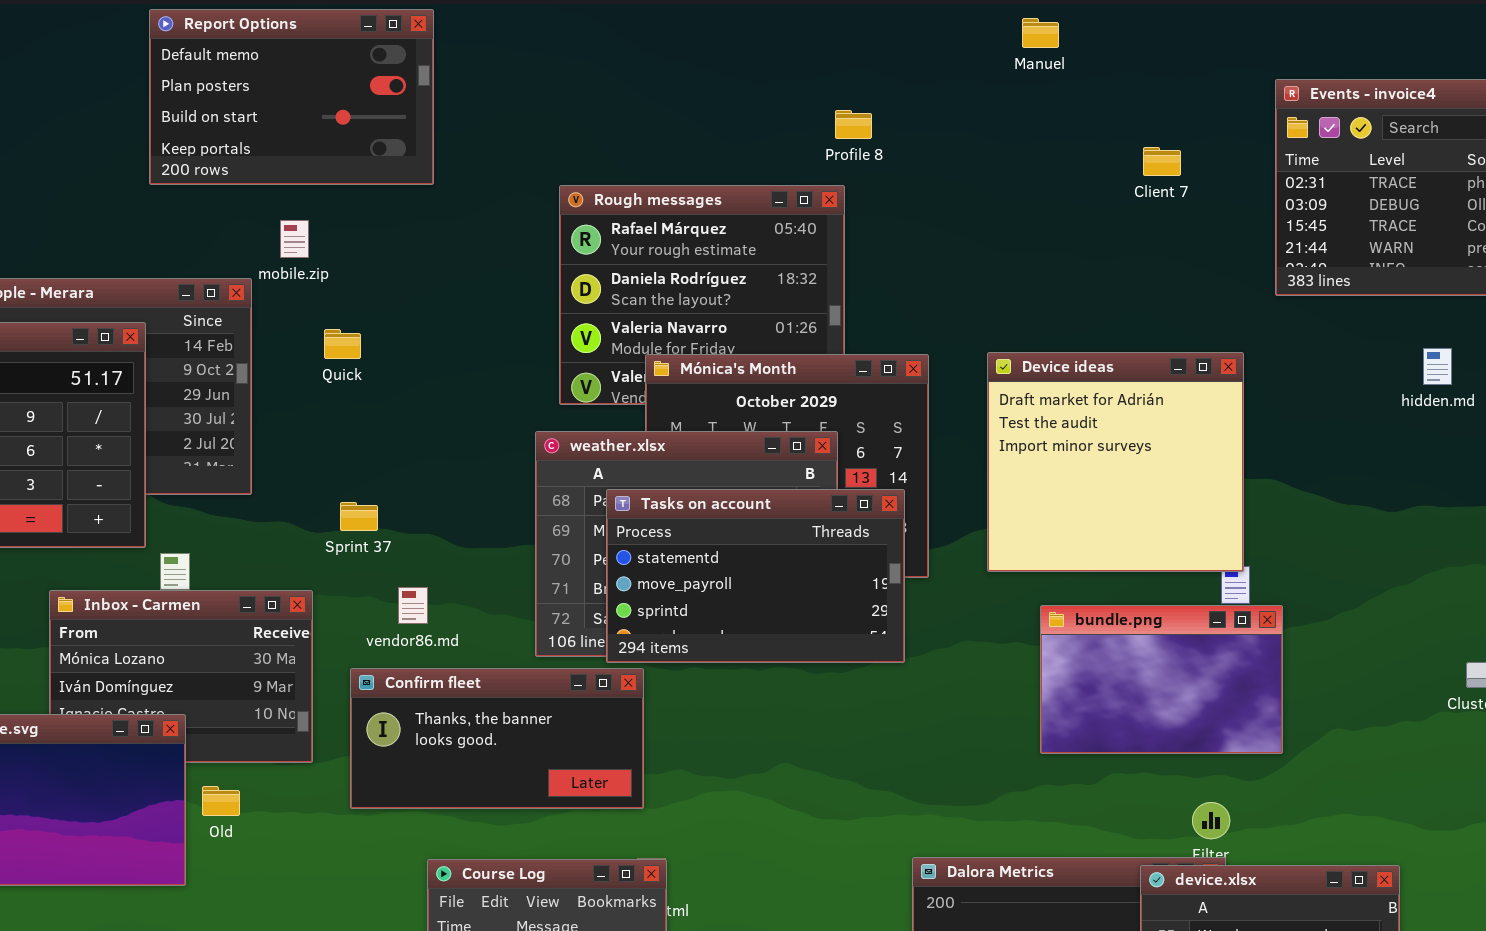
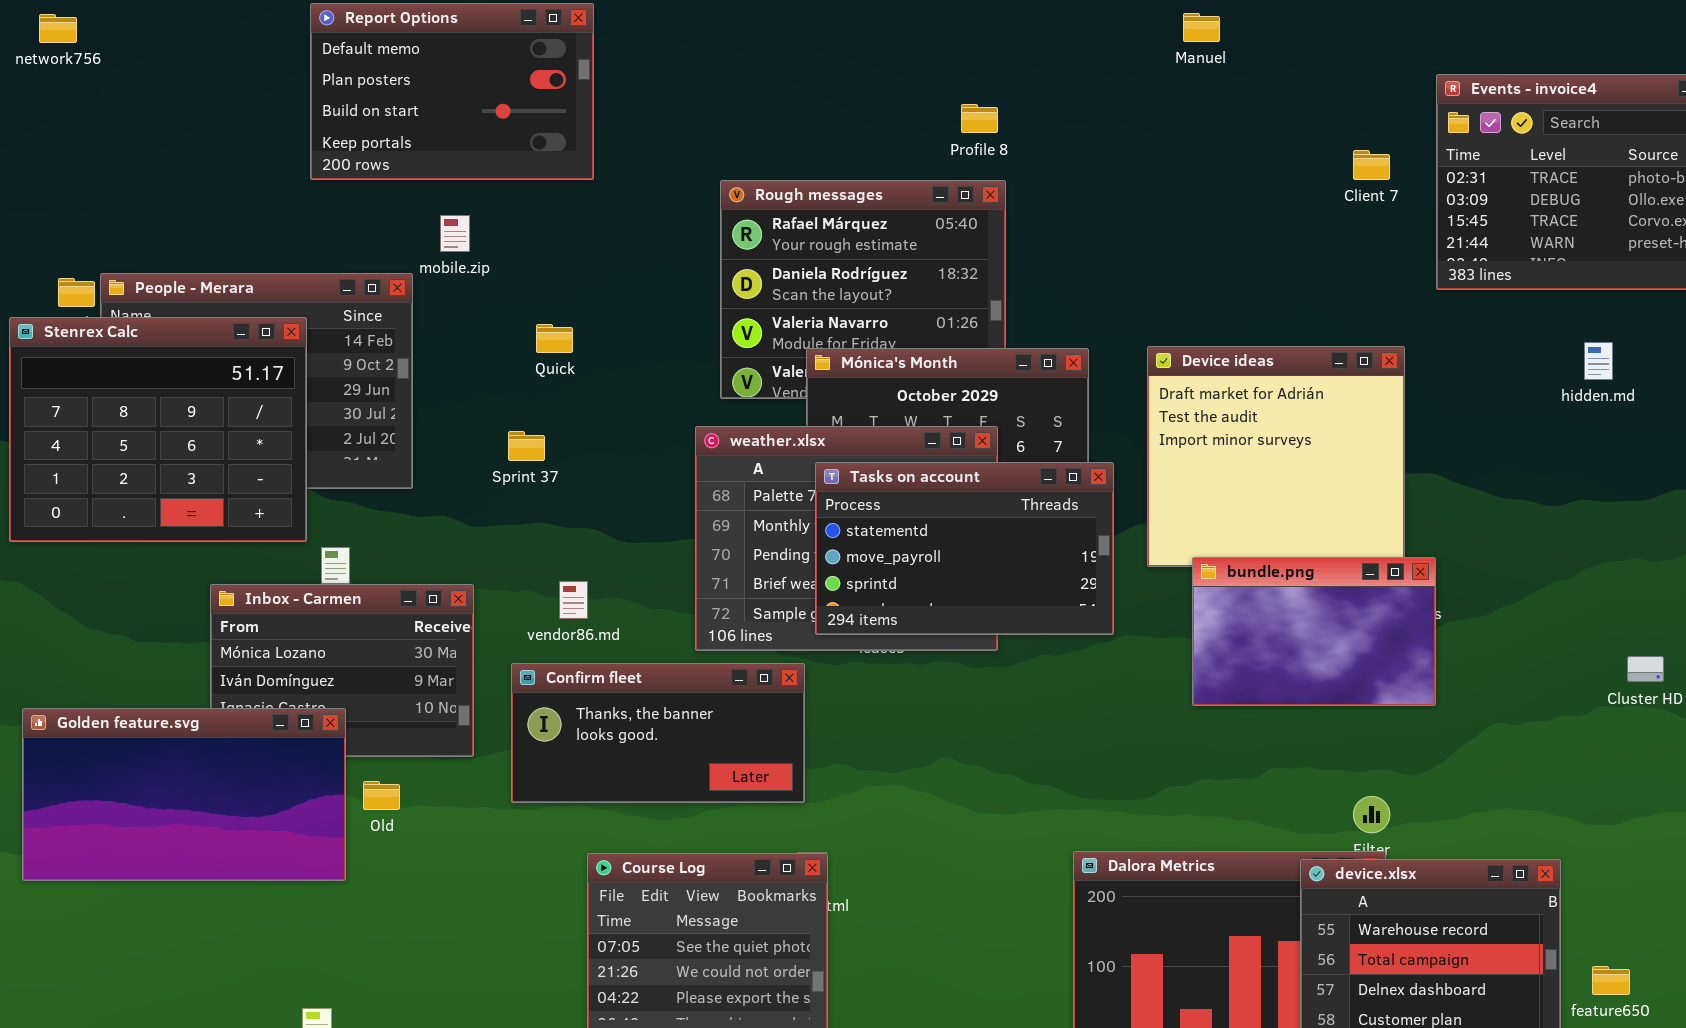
Profile 8: [835,110,872,139] -> [961,104,998,133], moved
Client 7: [1143,147,1181,176] -> [1353,150,1390,180], moved
Quick: [324,329,361,359] -> [536,324,573,353], moved
Tasks on account: [606,489,905,663] -> [815,462,1114,635], moved
Sprint 37: [340,502,378,531] -> [508,431,545,461], moved
bundle.png: [1040,605,1283,754] -> [1192,557,1436,706], moved

